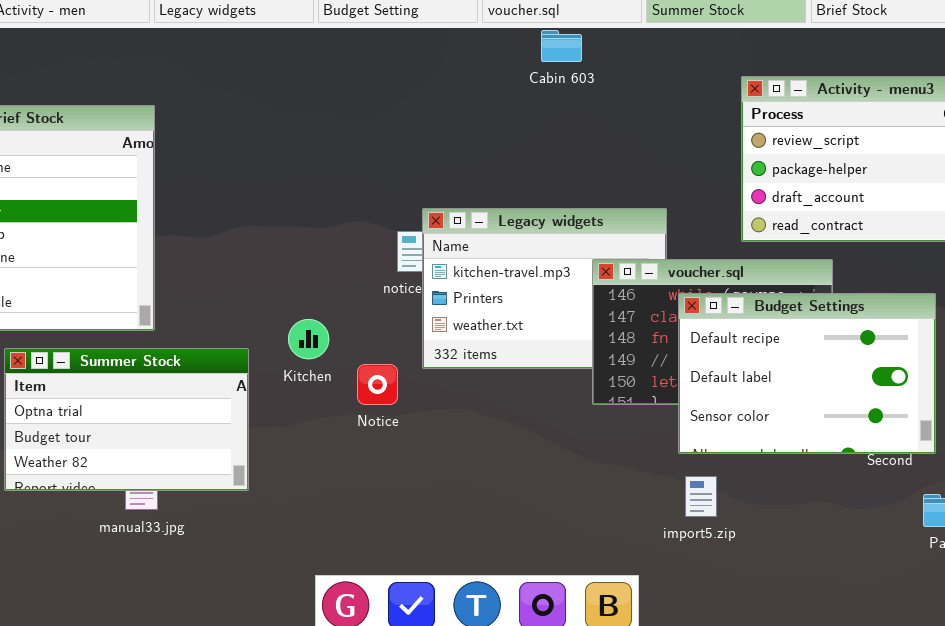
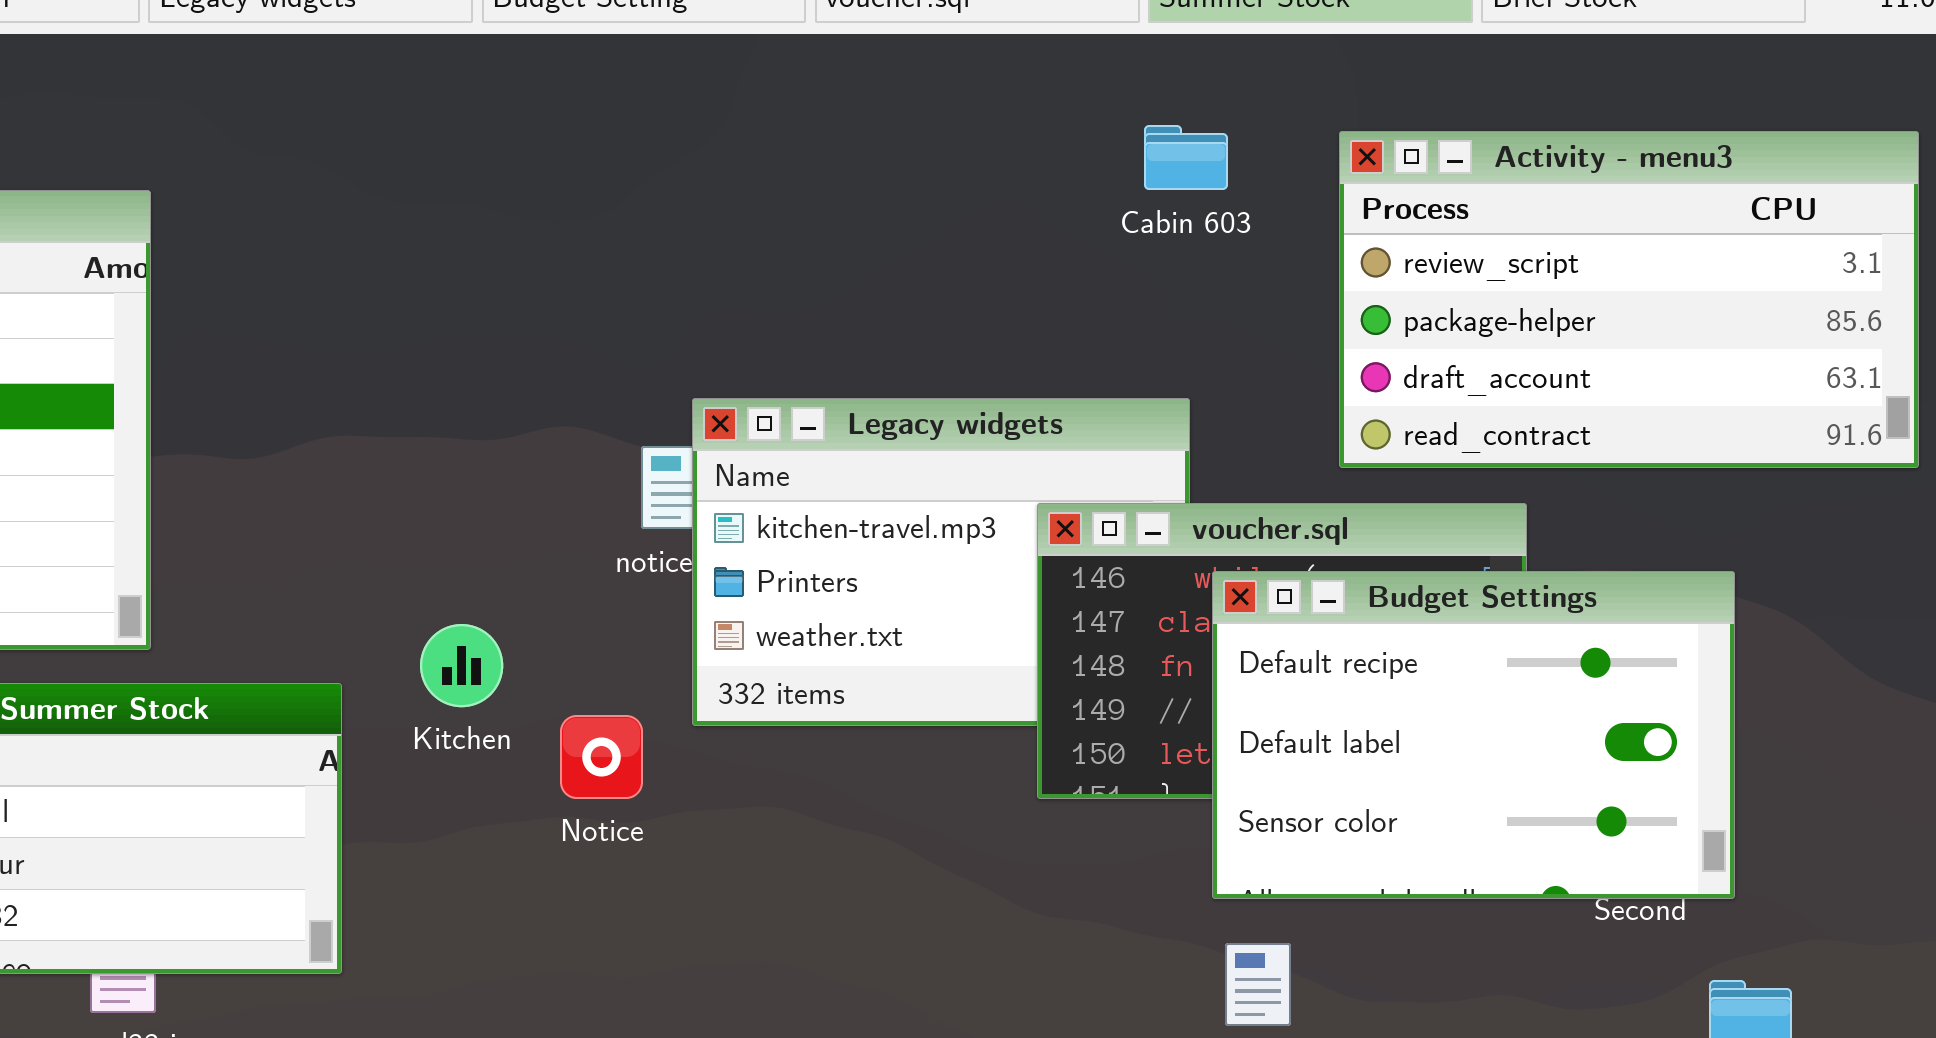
Cabin 603: [541,30,582,62] -> [1144,125,1228,190], moved

